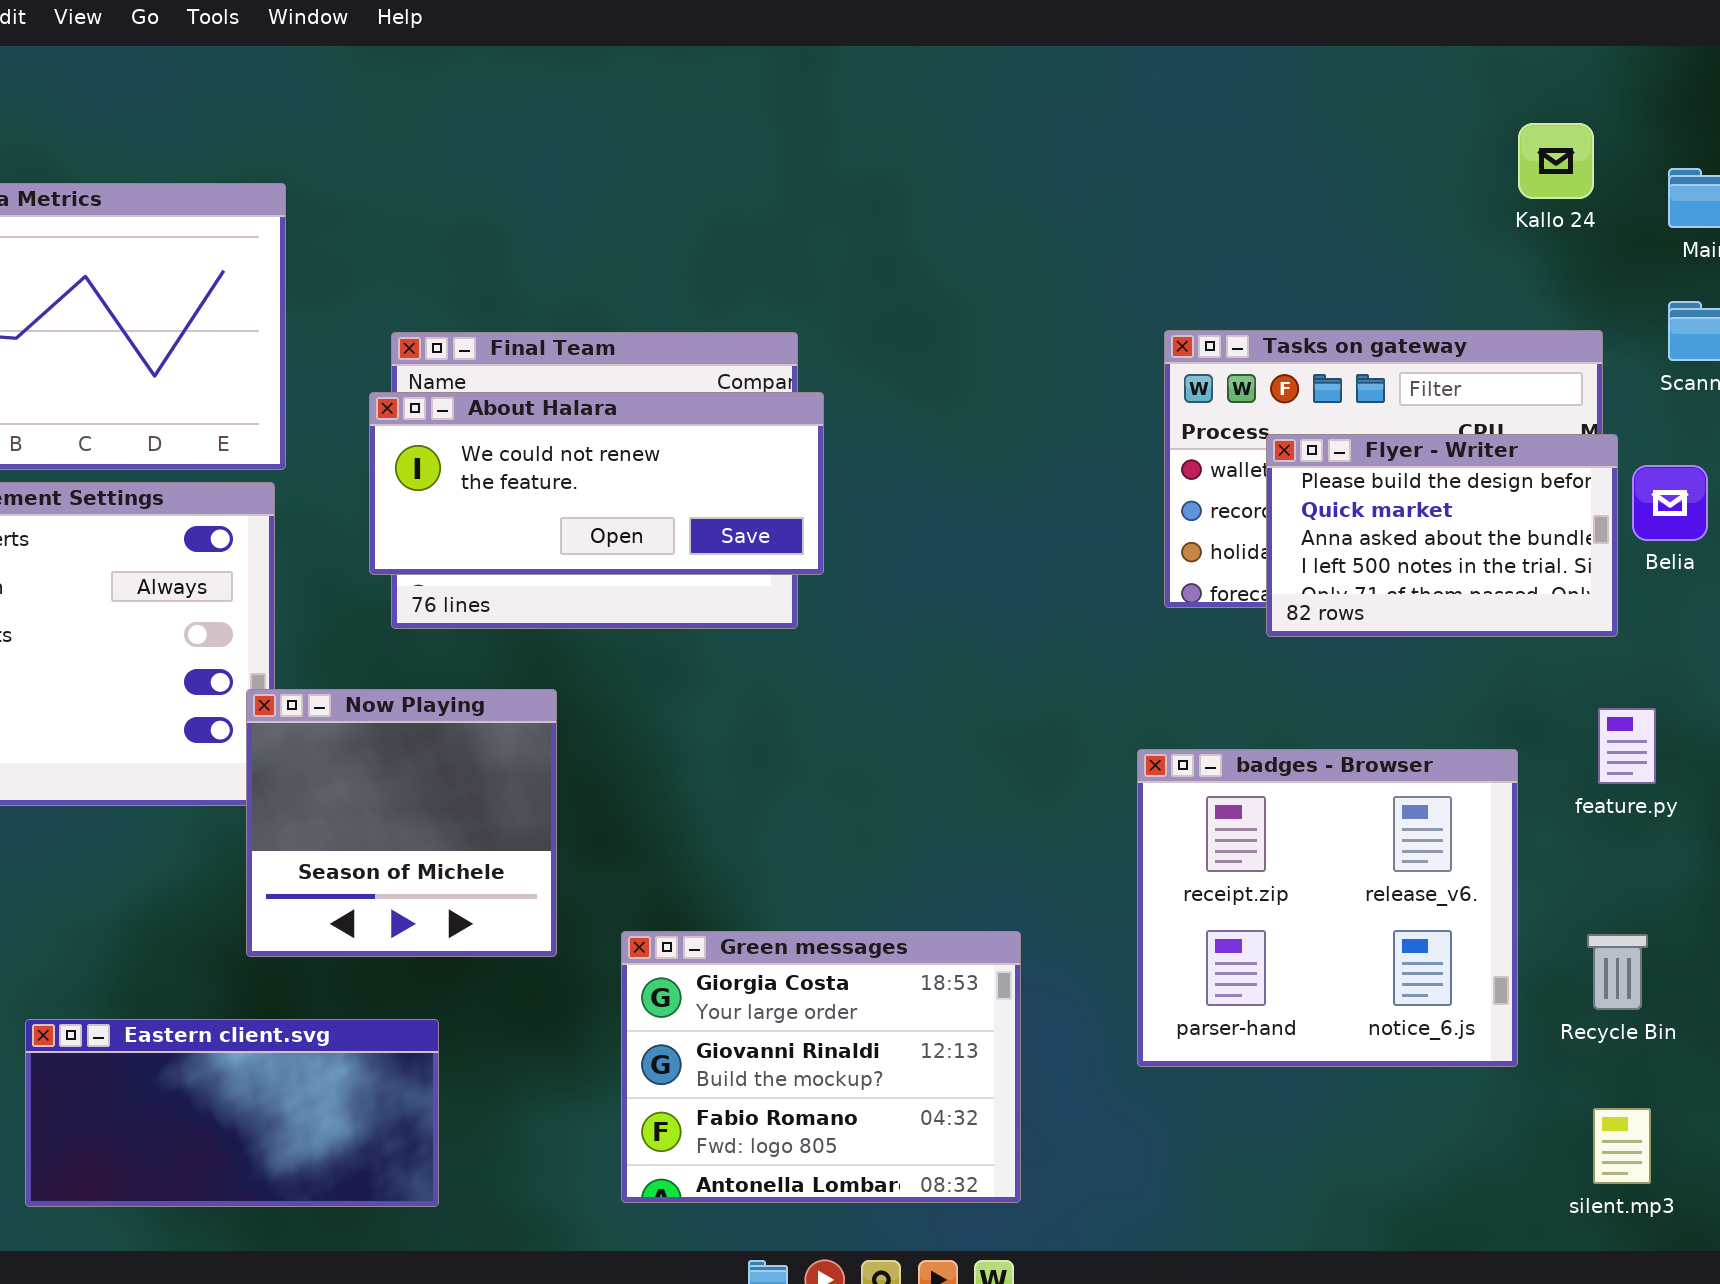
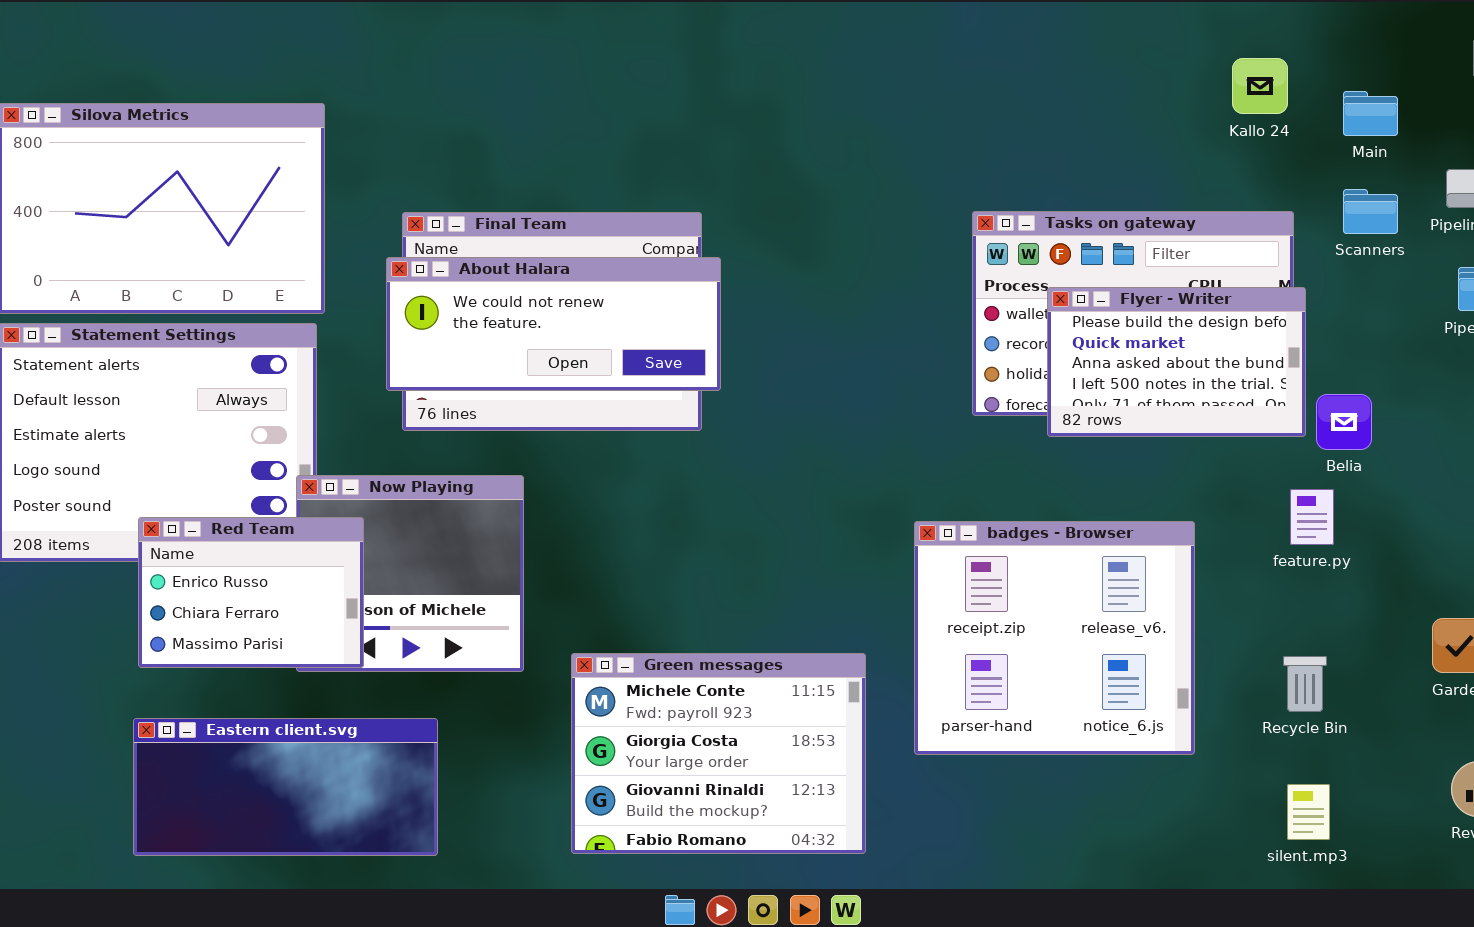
Belia: [1632,465,1708,541] -> [1316,394,1372,450], moved
Red Team: none -> [138,517,364,668], opened
badges - Browser: [1137,749,1518,1067] -> [914,521,1195,755], moved
Green messages: [621,931,1021,1203] -> [571,653,866,854], scrolled up 1 row

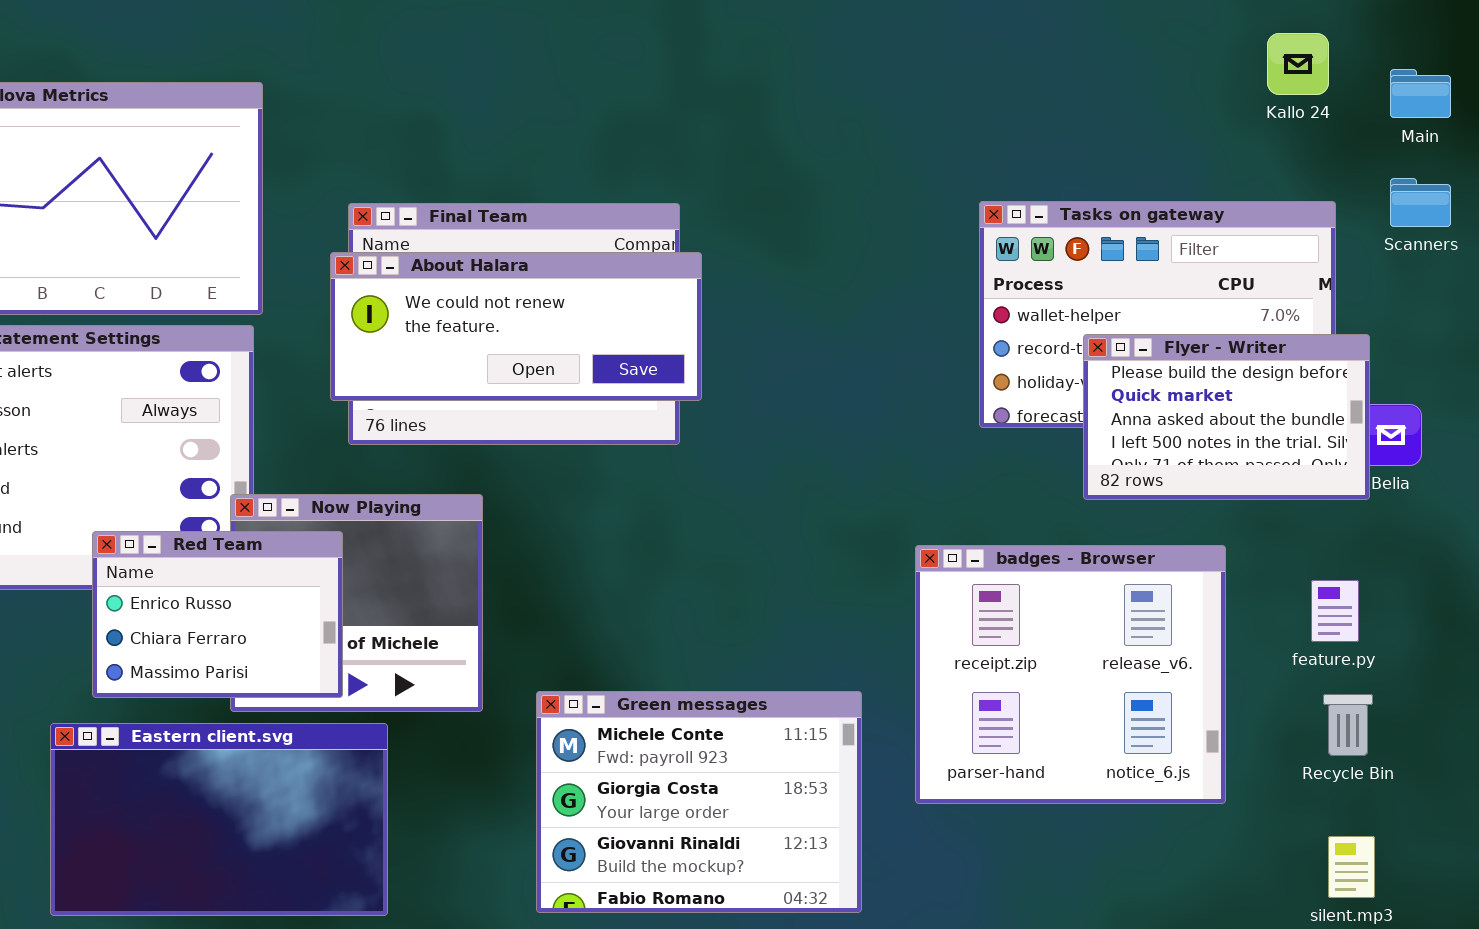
Flyer - Writer: [1047,287,1306,437] -> [1083,334,1370,500], moved
feature.py: [1290,489,1334,545] -> [1311,580,1359,642], moved
Red Team: [138,517,364,668] -> [92,531,343,698], moved
Eastern client.svg: [133,718,438,856] -> [50,723,388,916], resized

